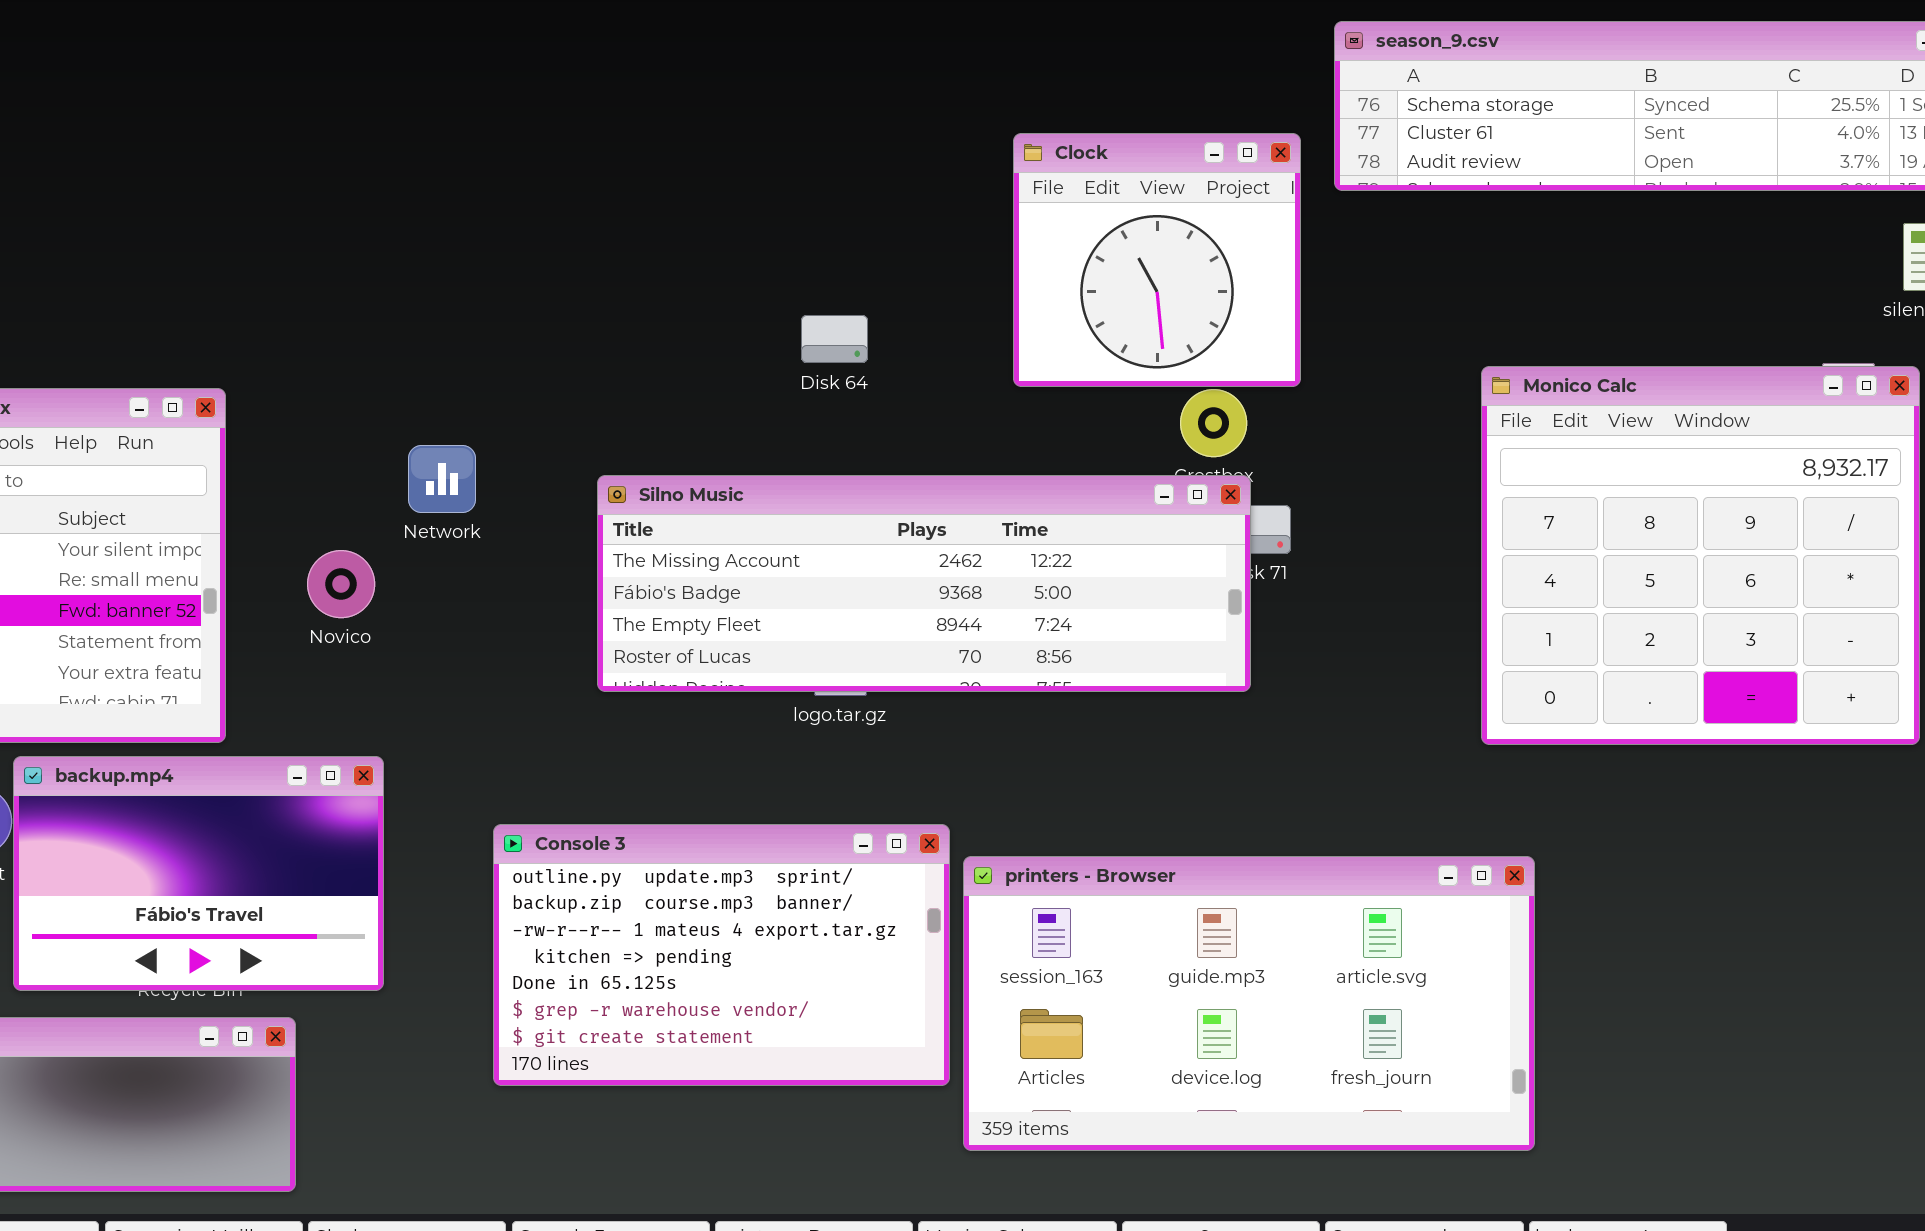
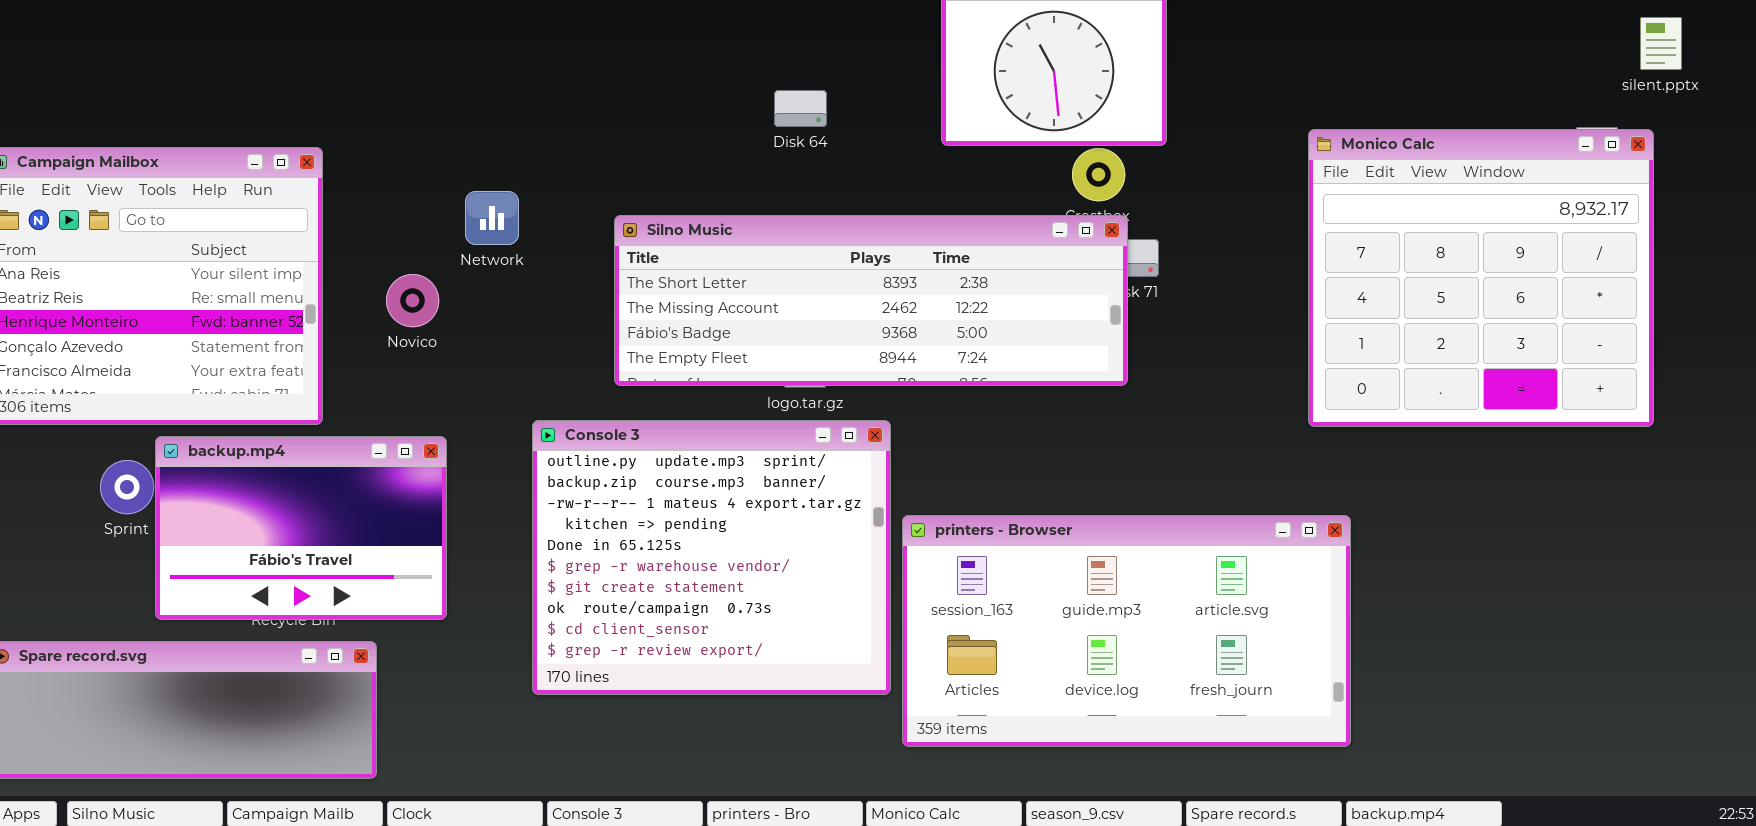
Silno Music: [597,475,1251,692] -> [614,215,1128,386], scrolled up 1 row
Console 3: [493,824,950,1086] -> [532,420,891,695], resized

